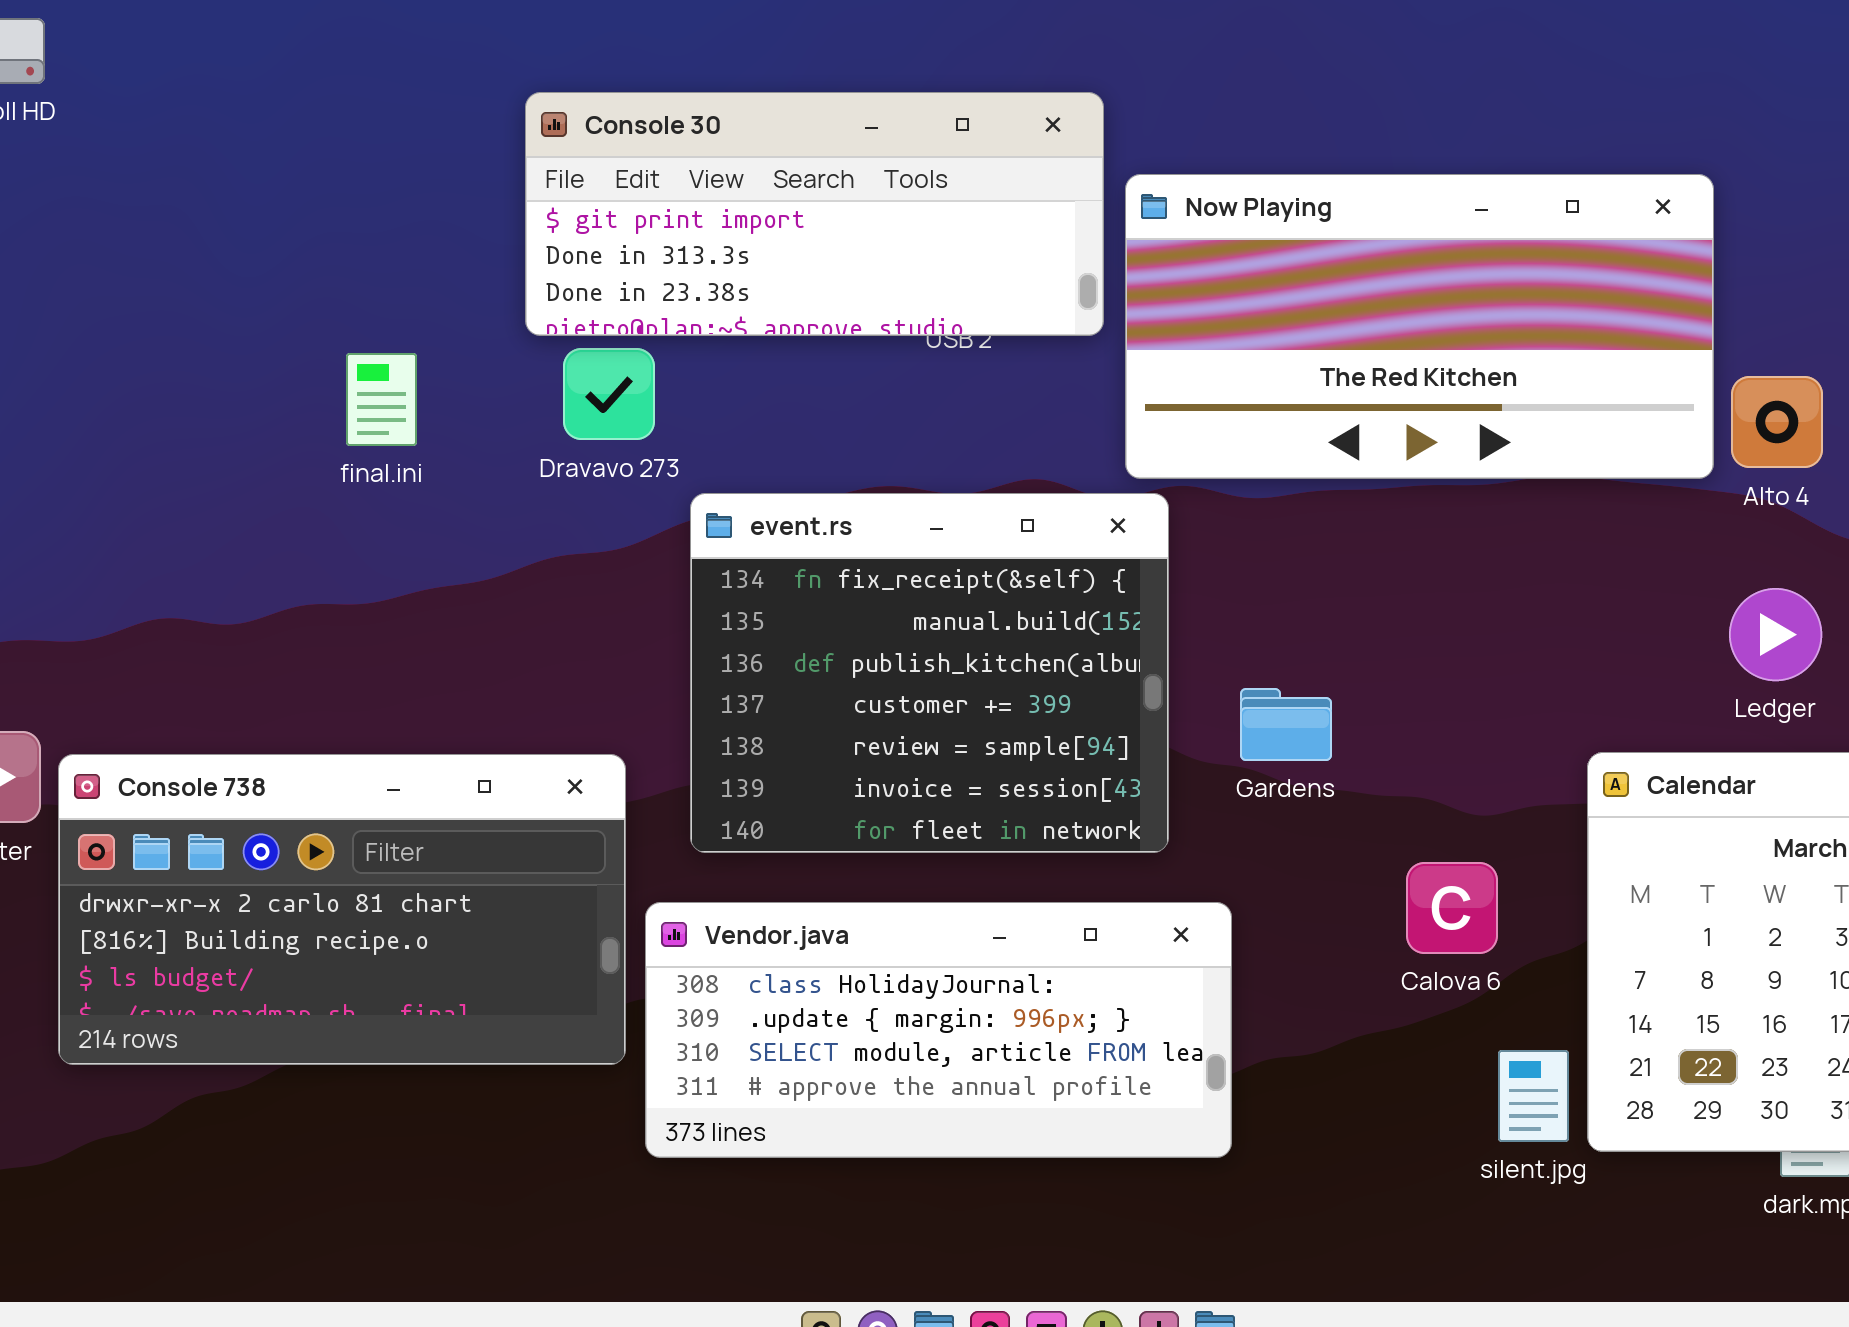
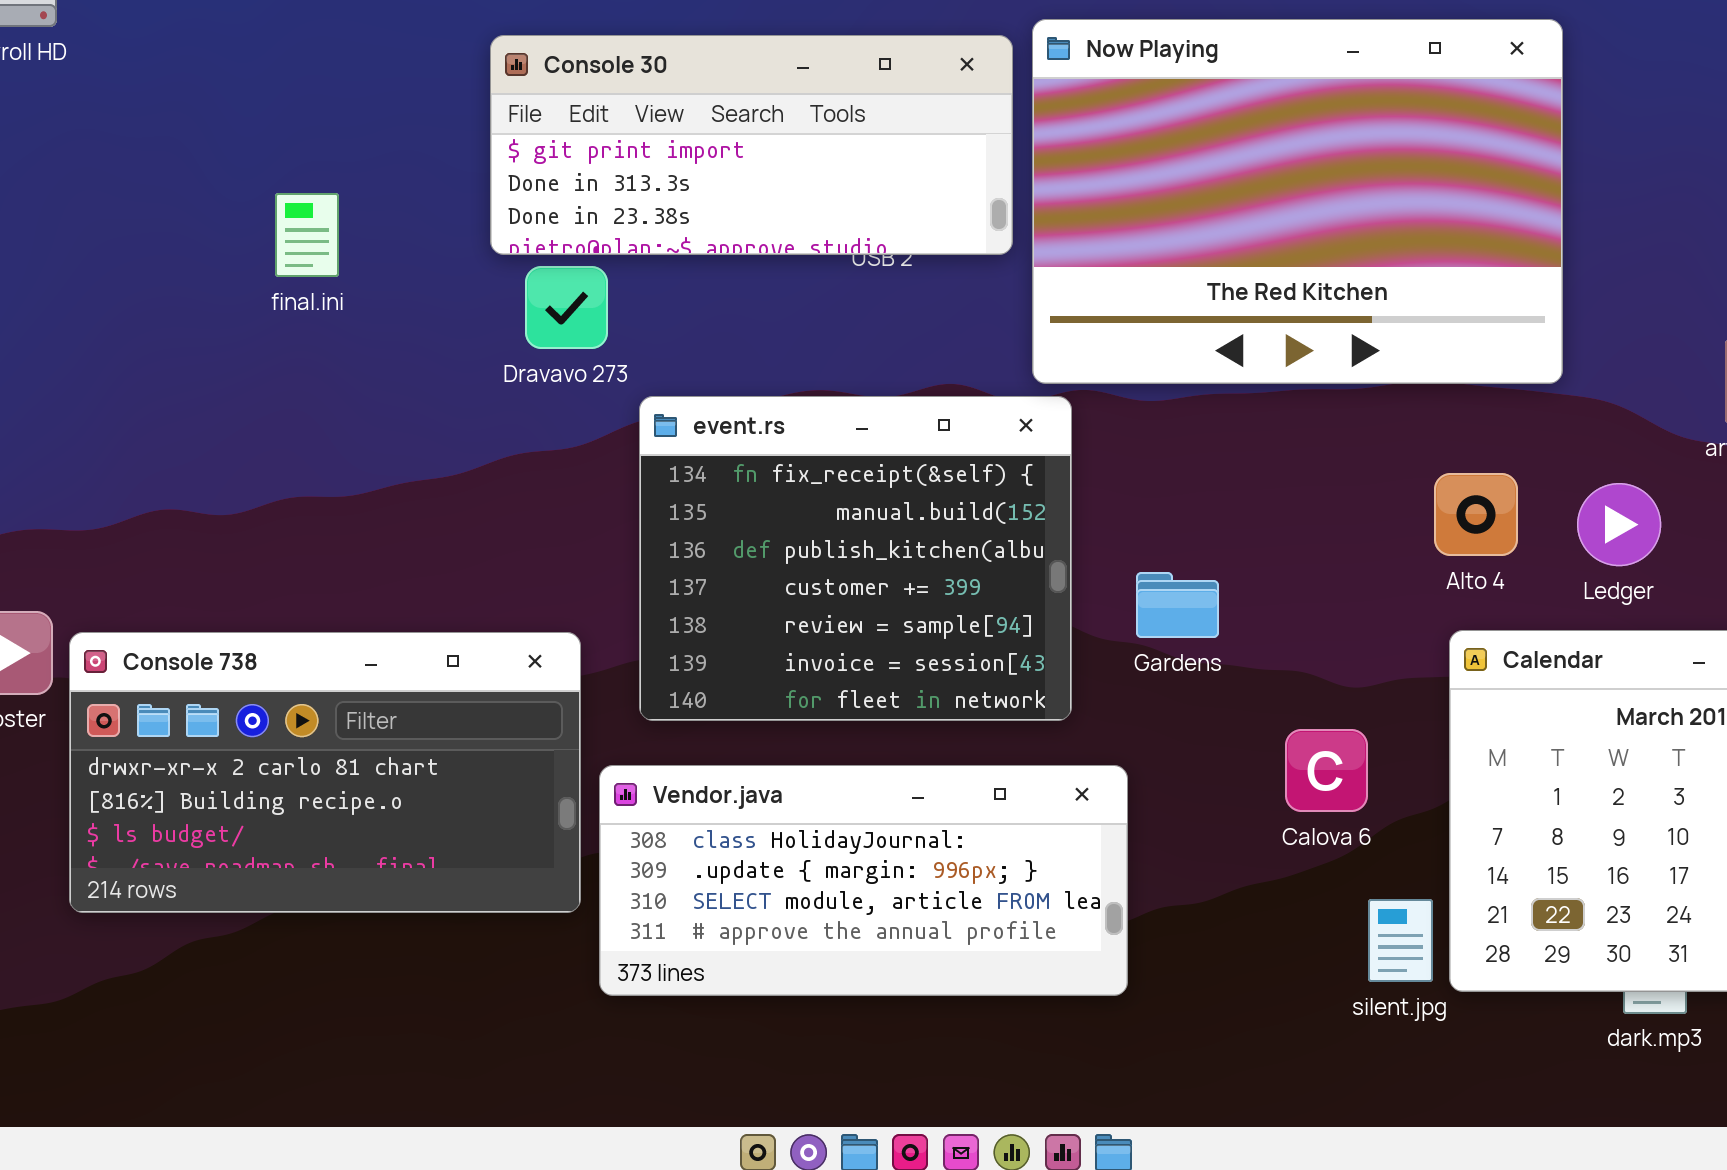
Now Playing: [1125,174,1714,479] -> [1032,19,1563,384], resized
final.ini: [346,353,417,446] -> [275,193,339,277], moved
Alto 4: [1731,376,1823,468] -> [1434,473,1518,556], moved

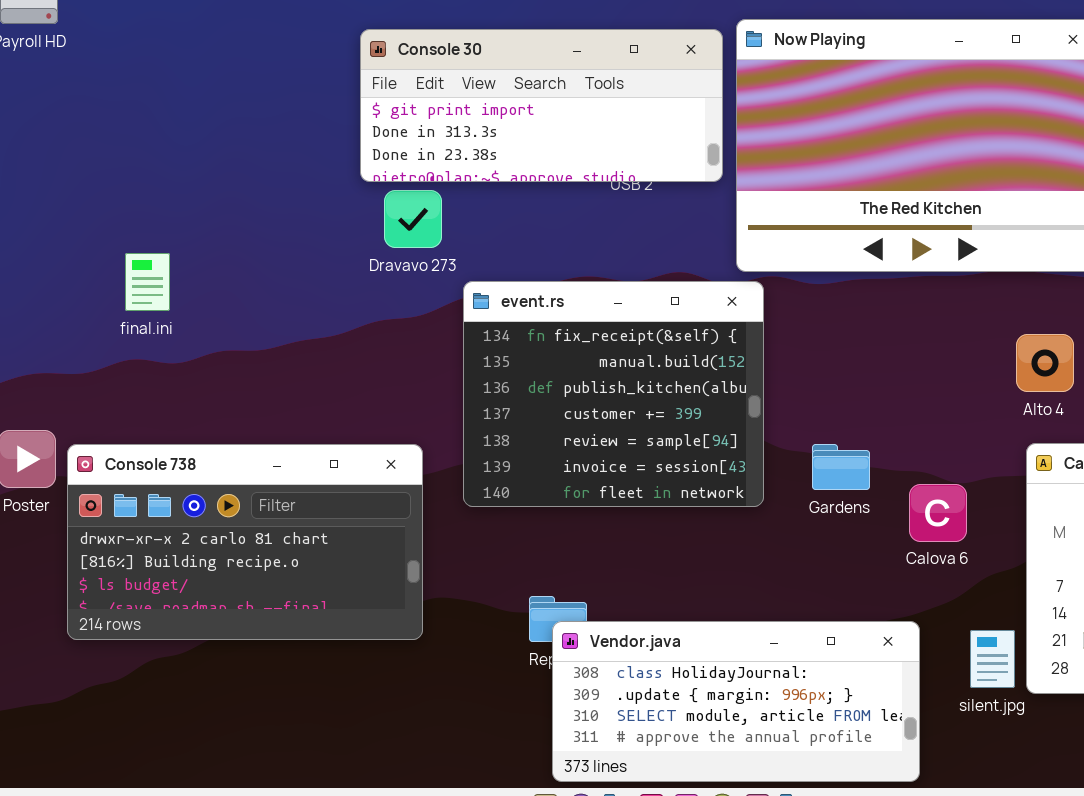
final.ini: [275,193,339,277] -> [125,253,170,311], moved
Gardens: [1136,572,1219,638] -> [812,444,870,490], moved
Calova 6: [1285,729,1368,812] -> [909,484,967,542], moved
Vendor.java: [599,765,1128,996] -> [552,621,920,782], moved

